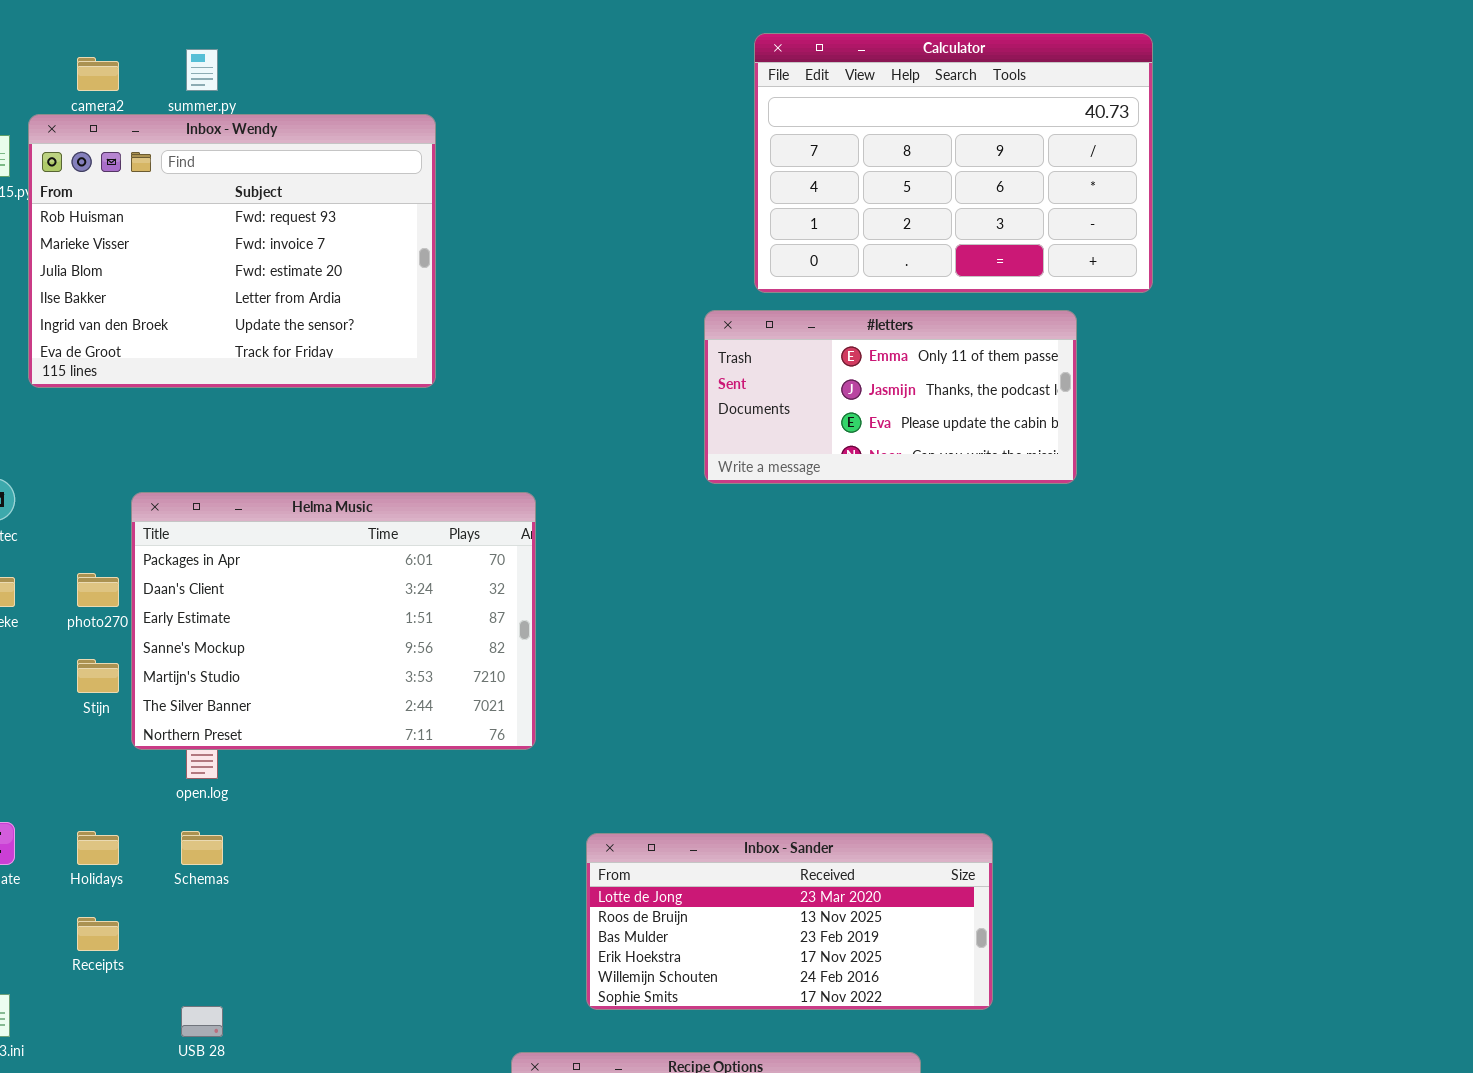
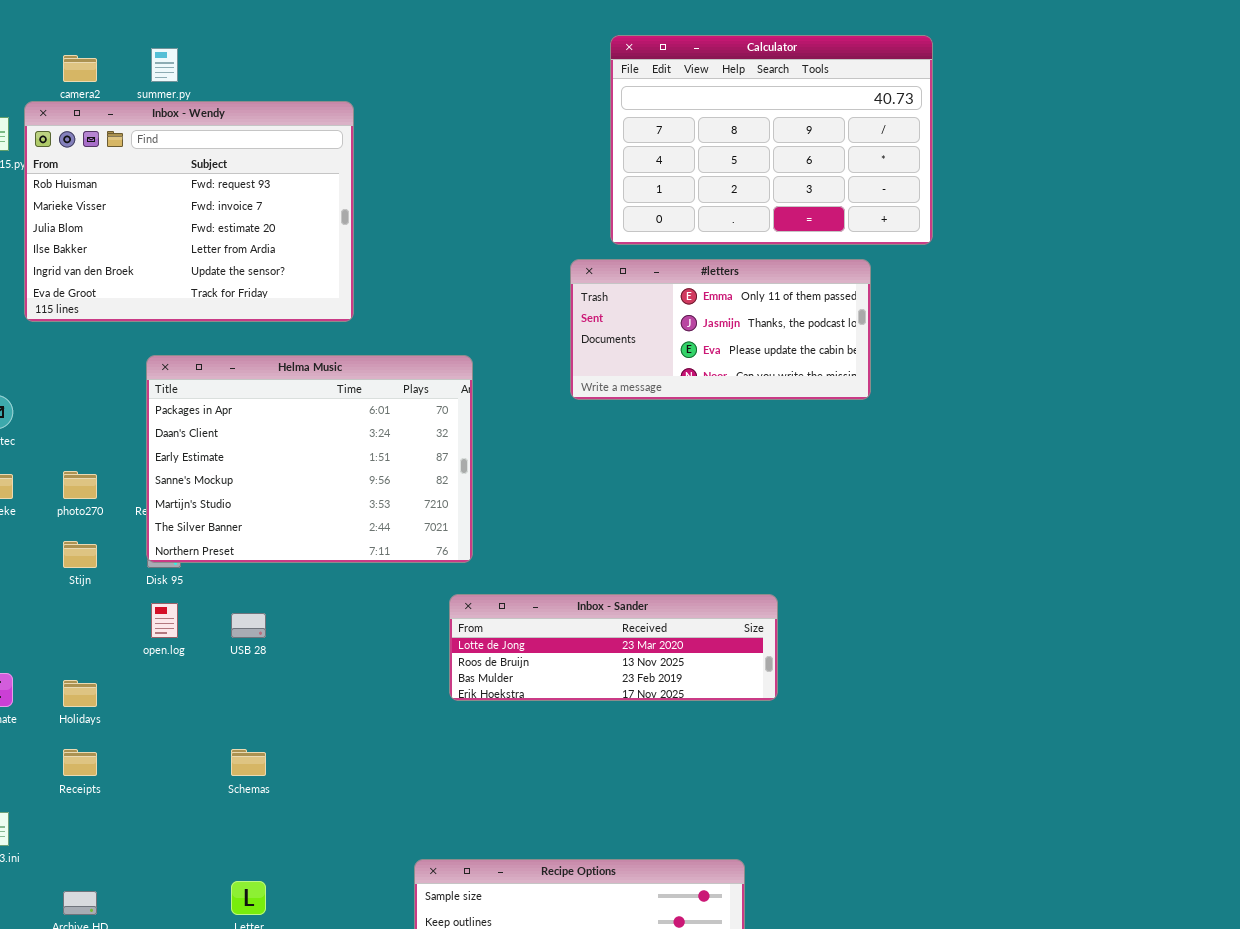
Helma Music: [131,492,536,750] -> [146,355,473,563], moved
Schemas: [181,831,223,865] -> [231,749,266,776], moved
Inbox - Sander: [586,833,993,1010] -> [449,594,778,701], moved, resized
USB 28: [181,1006,223,1037] -> [231,613,266,638], moved

